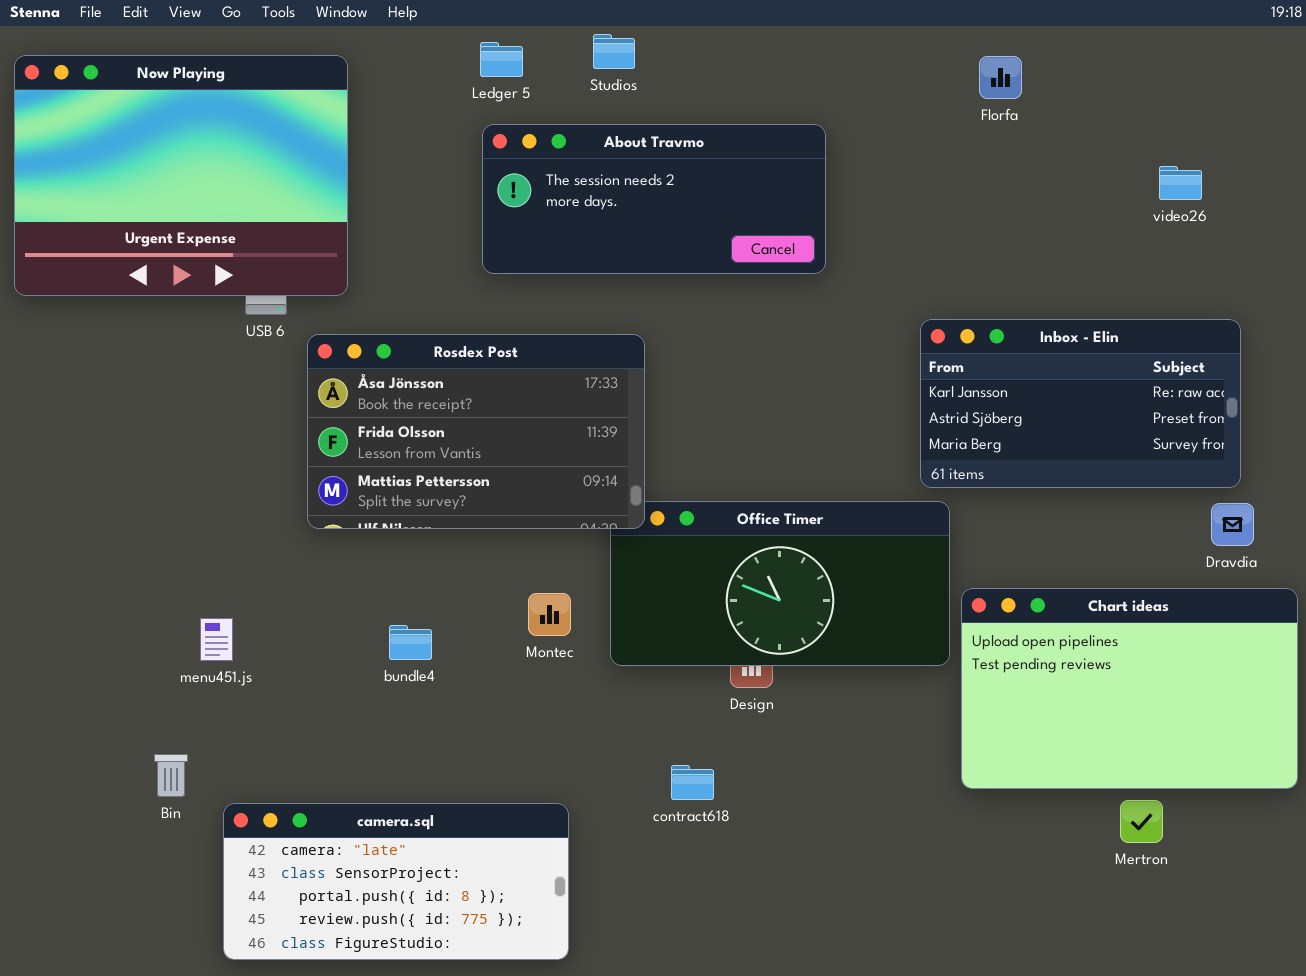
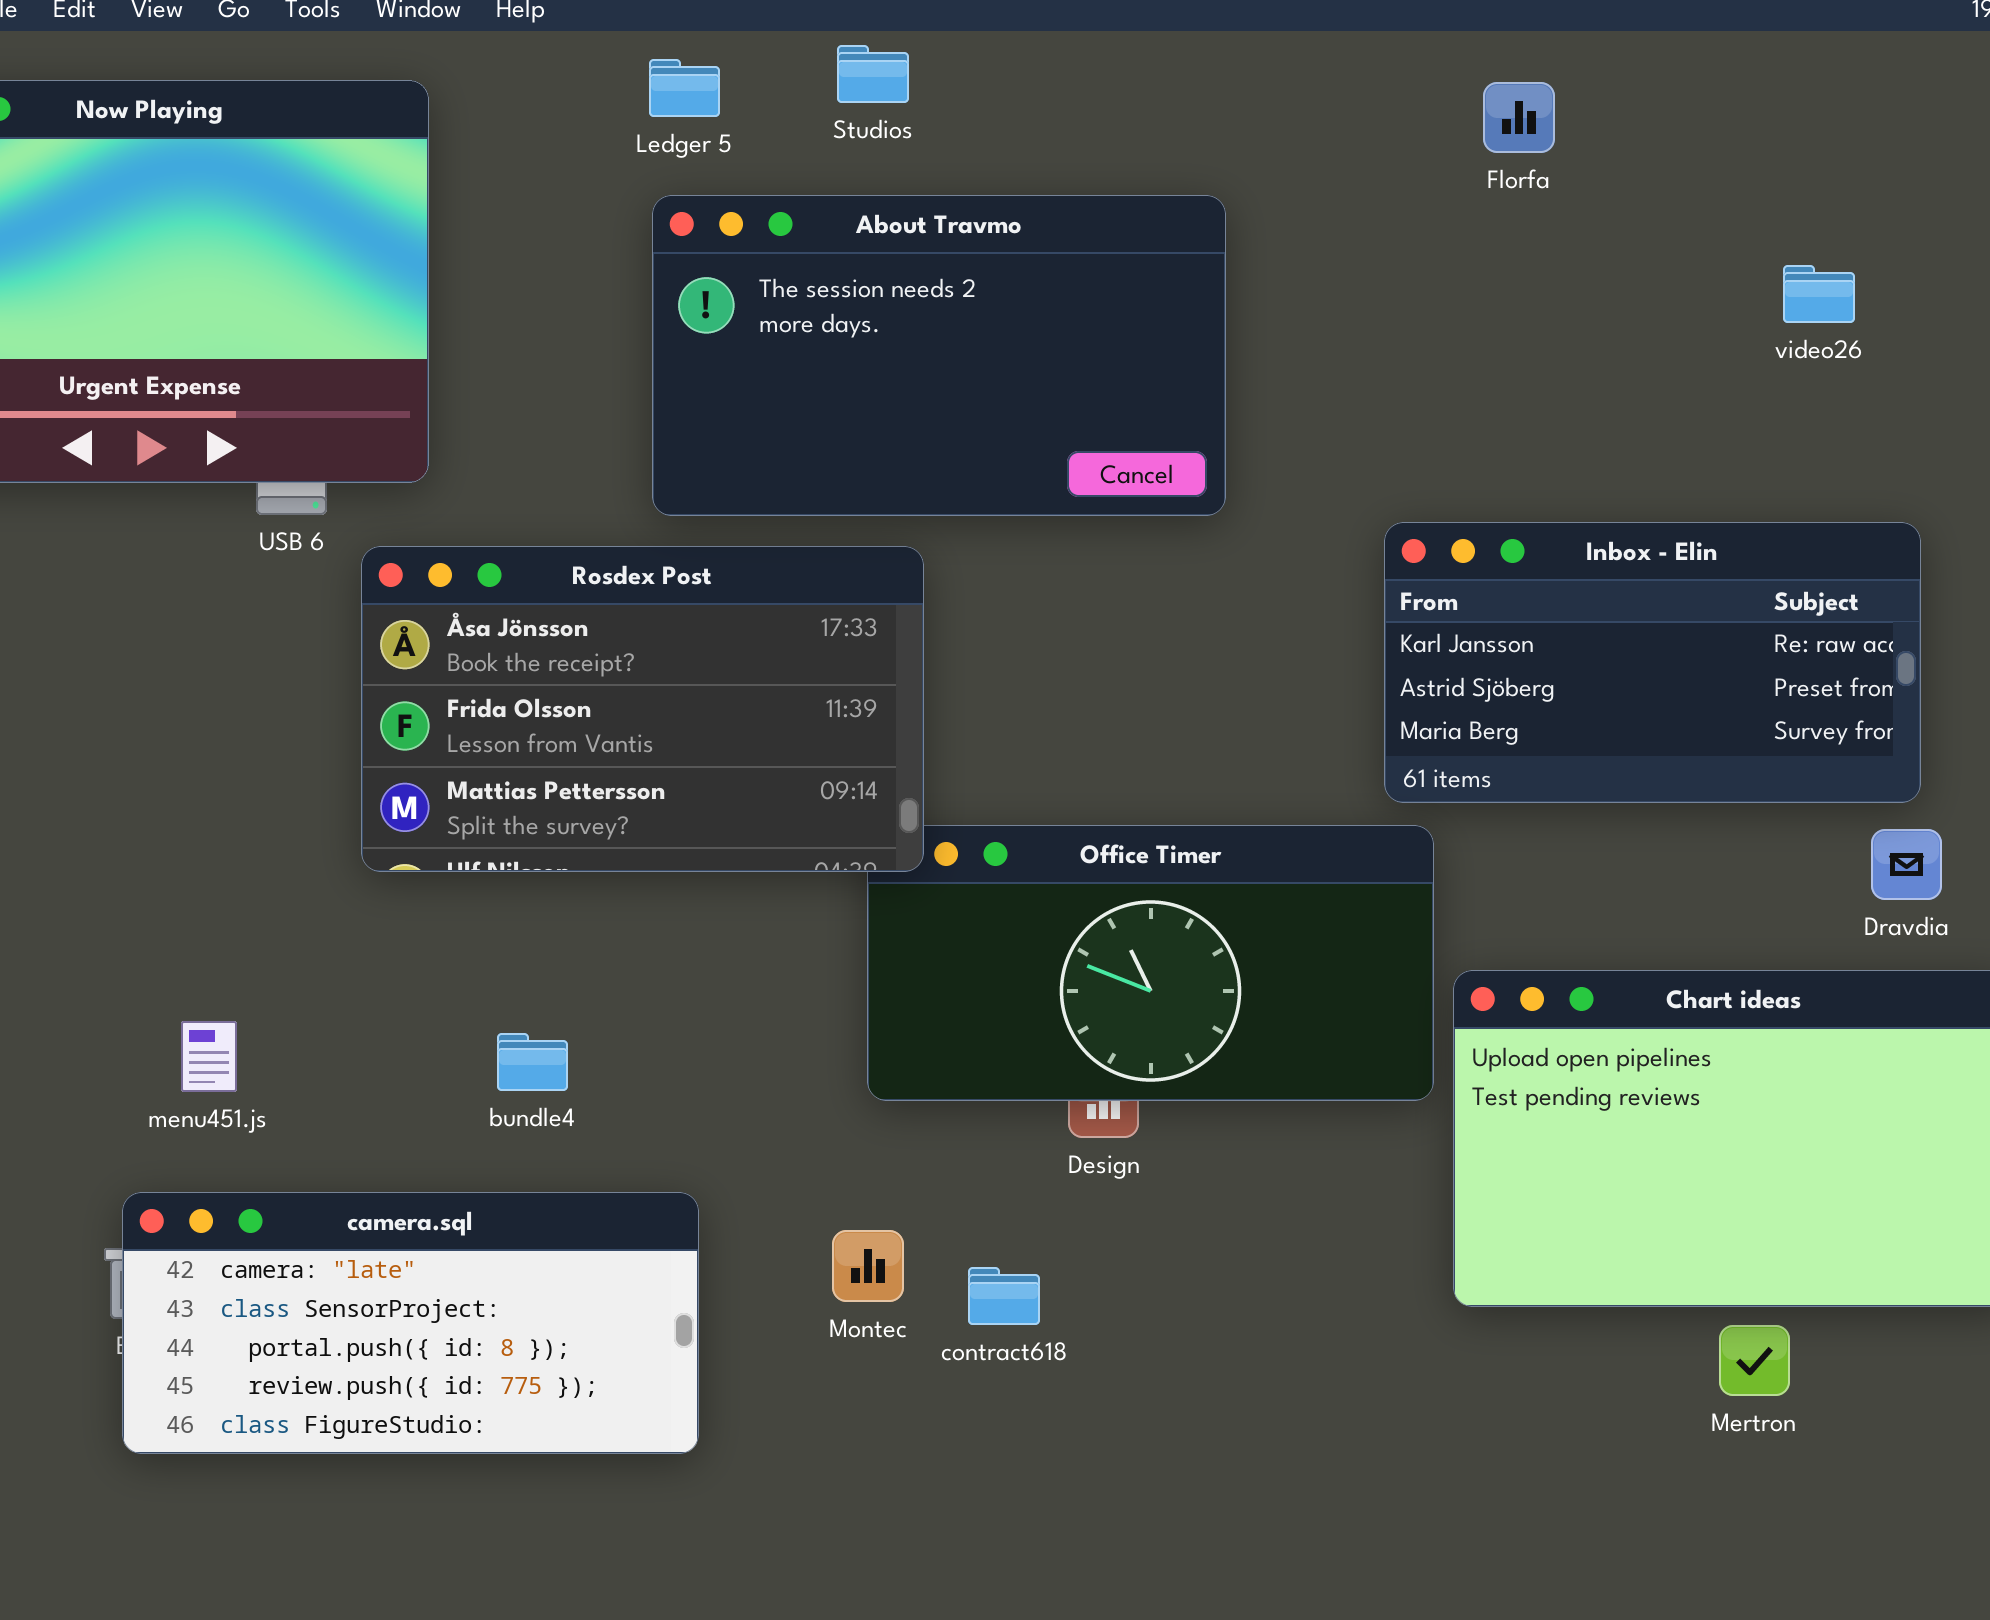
About Travmo: [482,124,826,274] -> [652,195,1226,516], resized
Montec: [528,593,571,636] -> [832,1230,904,1302], moved
camera.sql: [223,803,569,960] -> [122,1192,699,1454], moved

